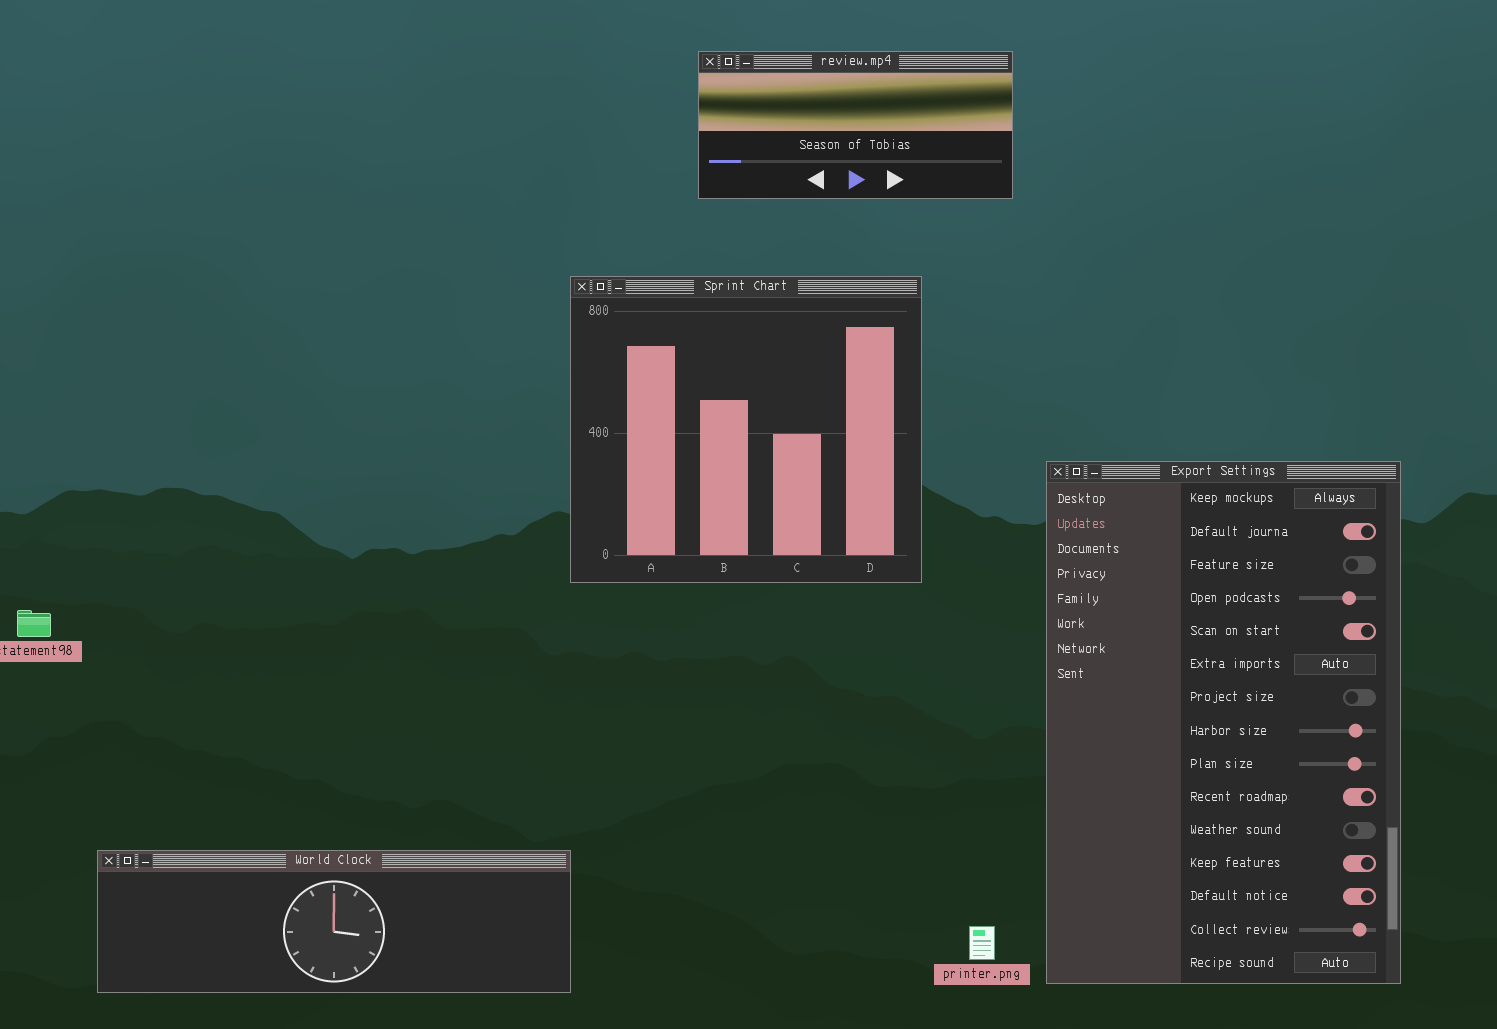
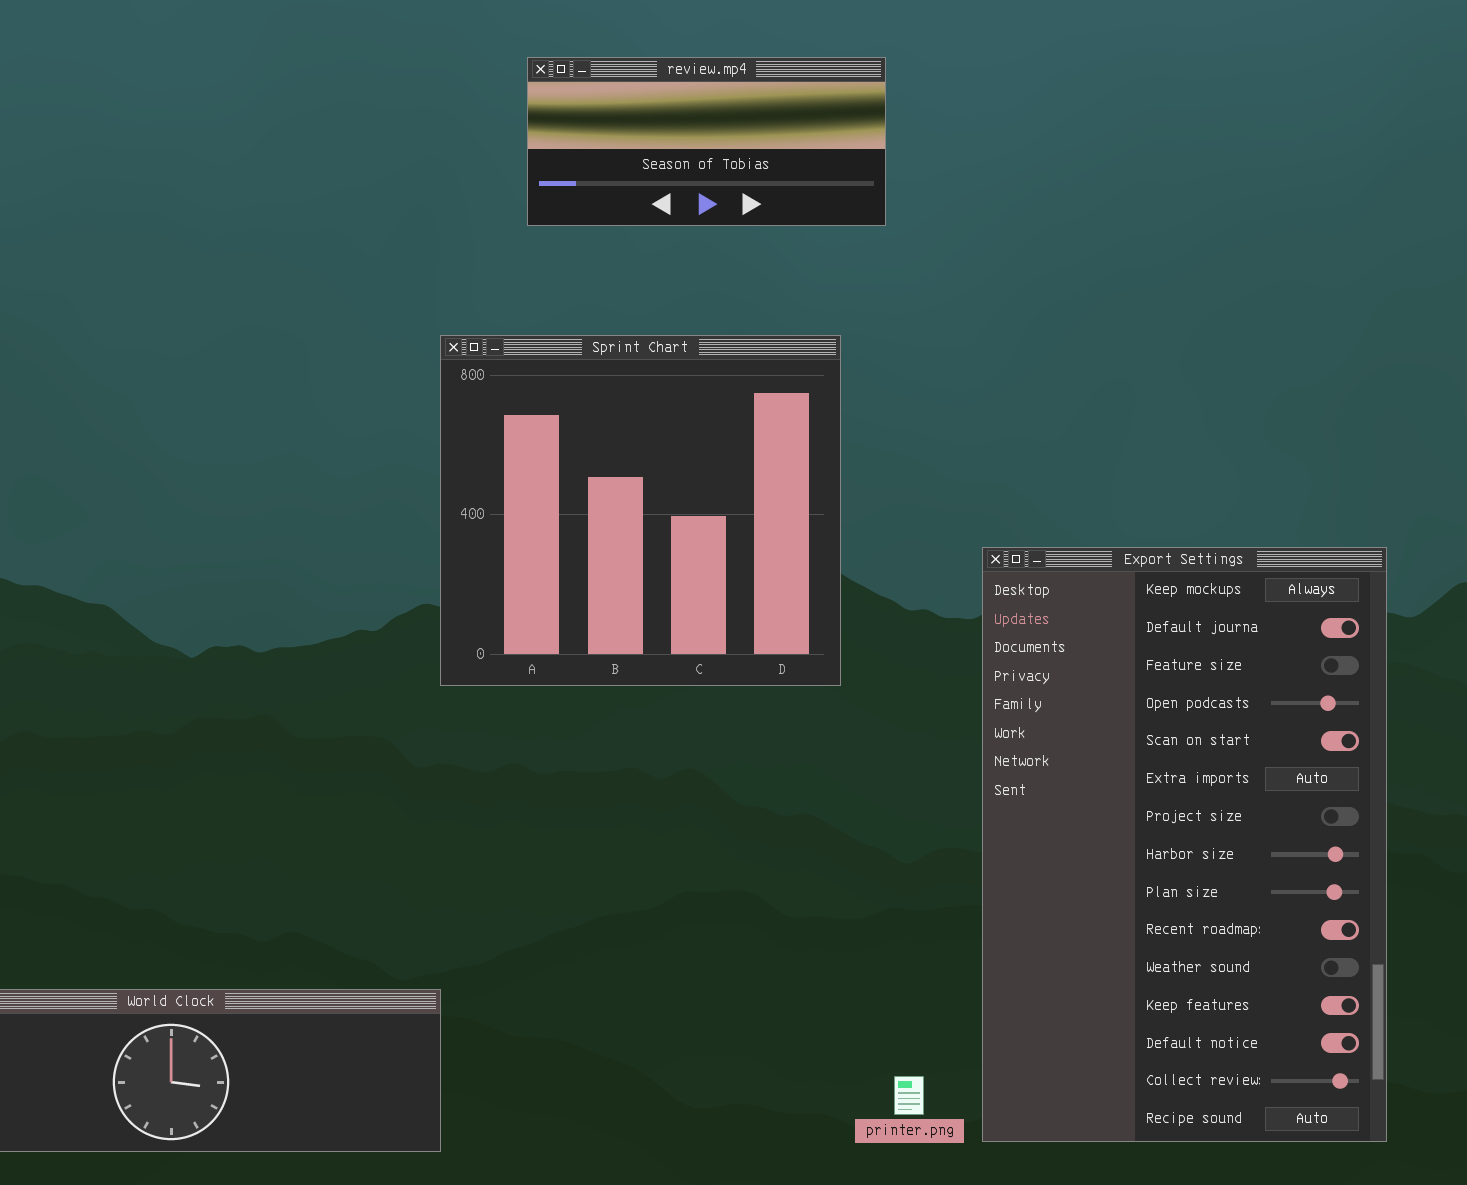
review.mp4: [698,51,1013,199] -> [527,57,886,226], moved

